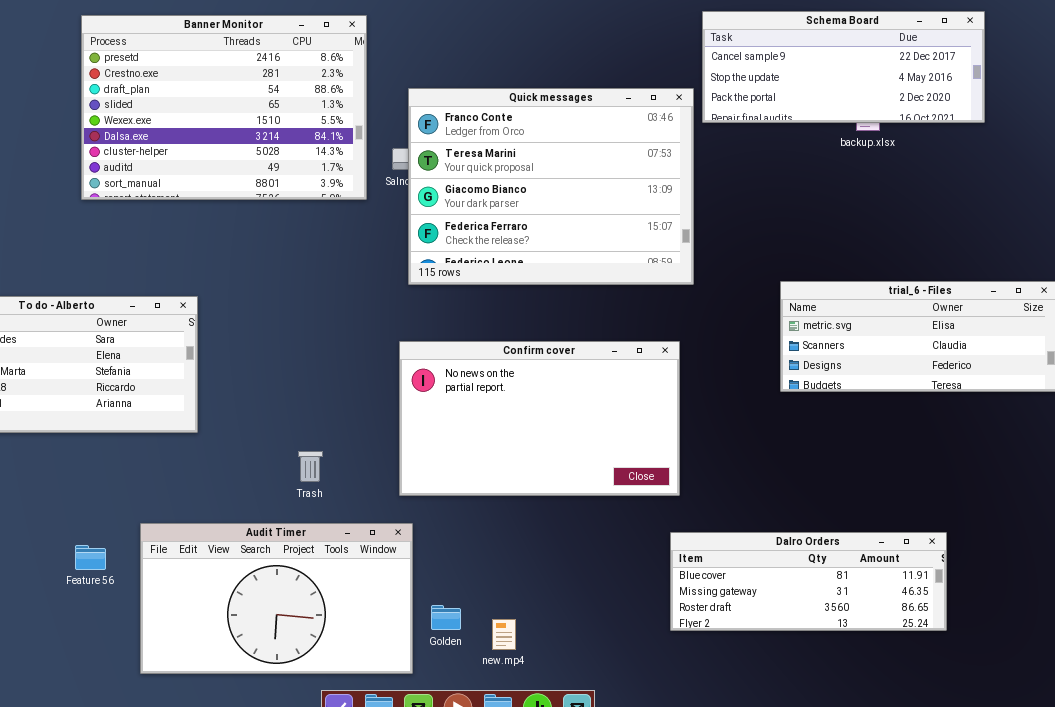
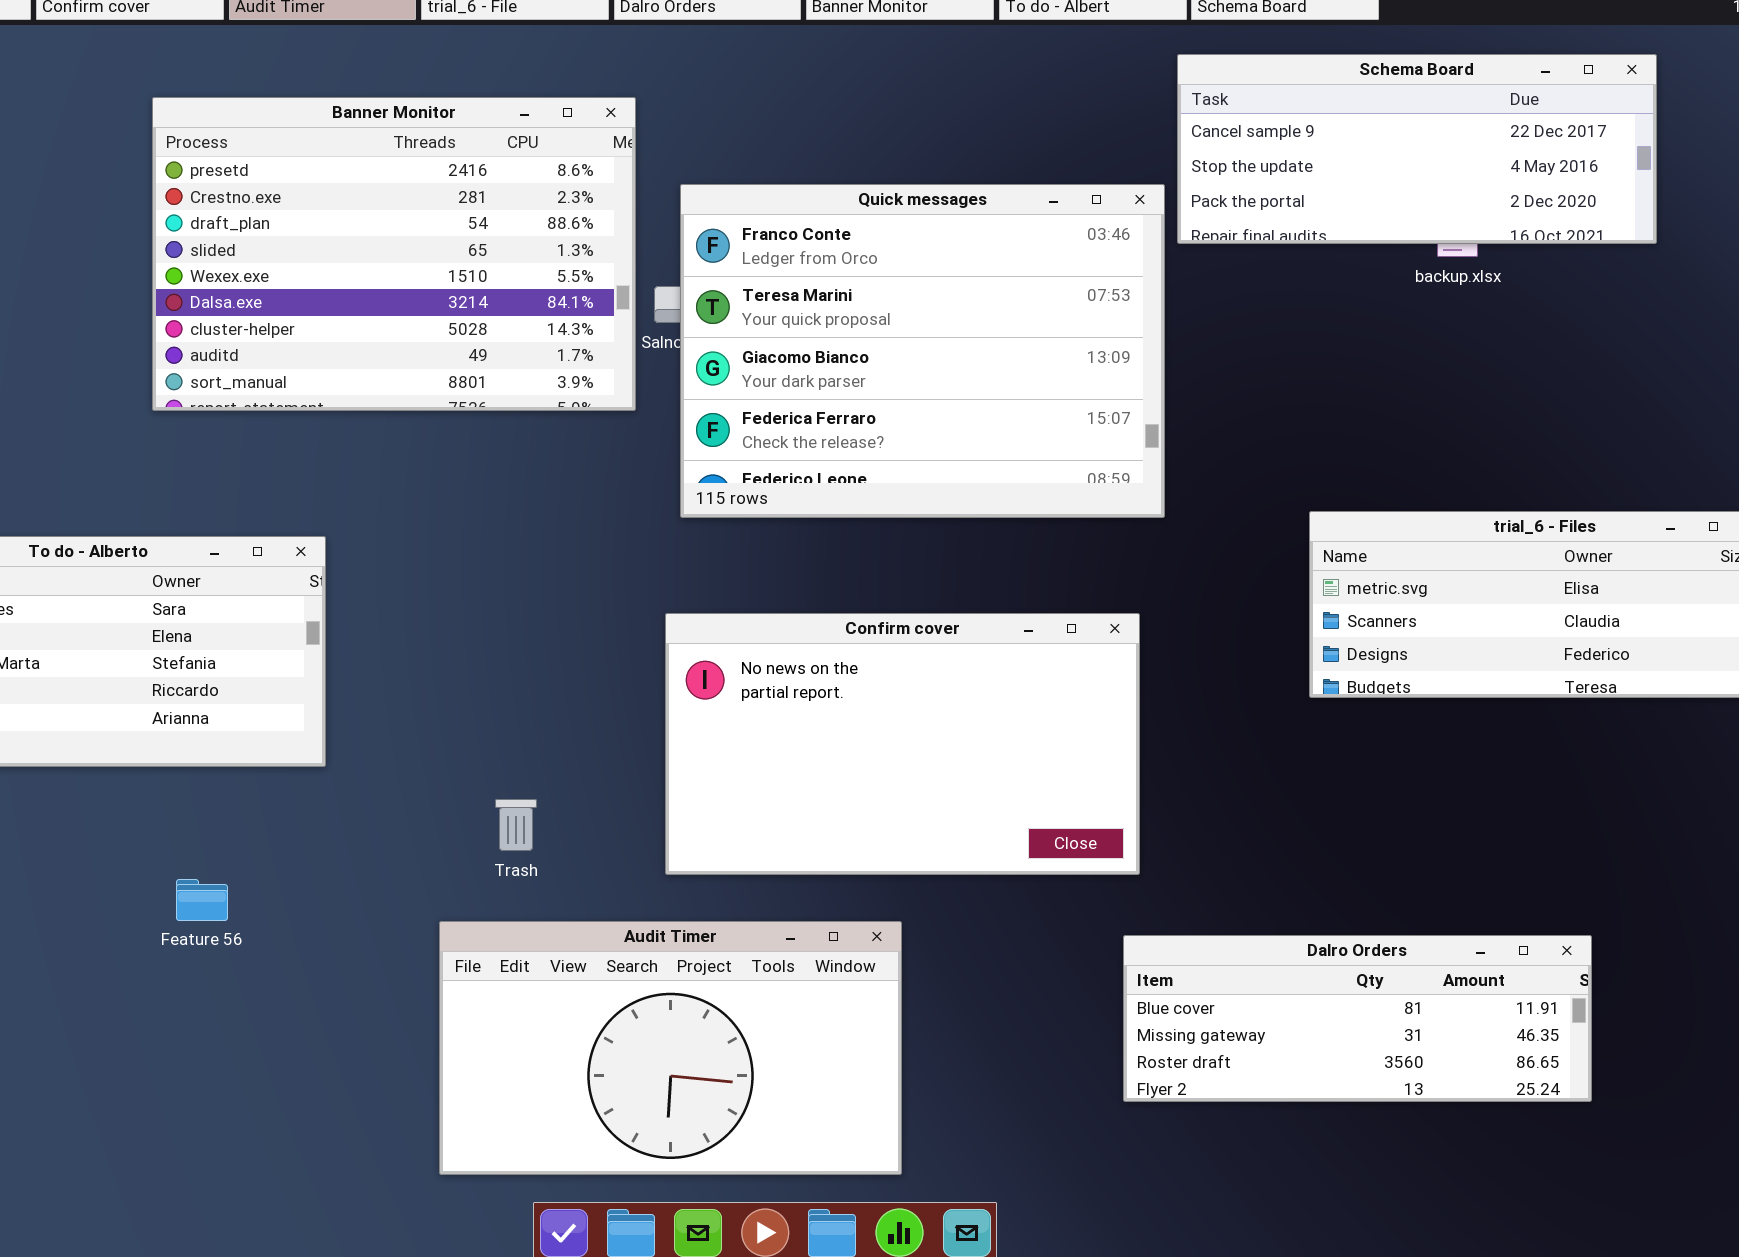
Banner Monitor: [81,15,367,200] -> [152,97,636,411], moved
Audit Timer: [140,523,413,674] -> [439,921,902,1175], moved
Feature 56: [75,545,106,570] -> [176,879,228,921], moved

